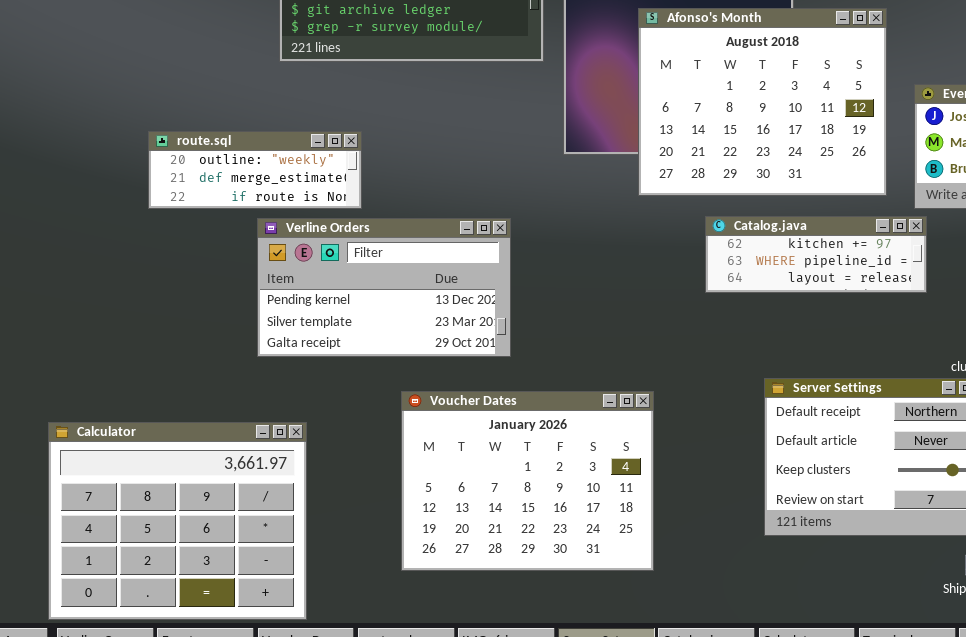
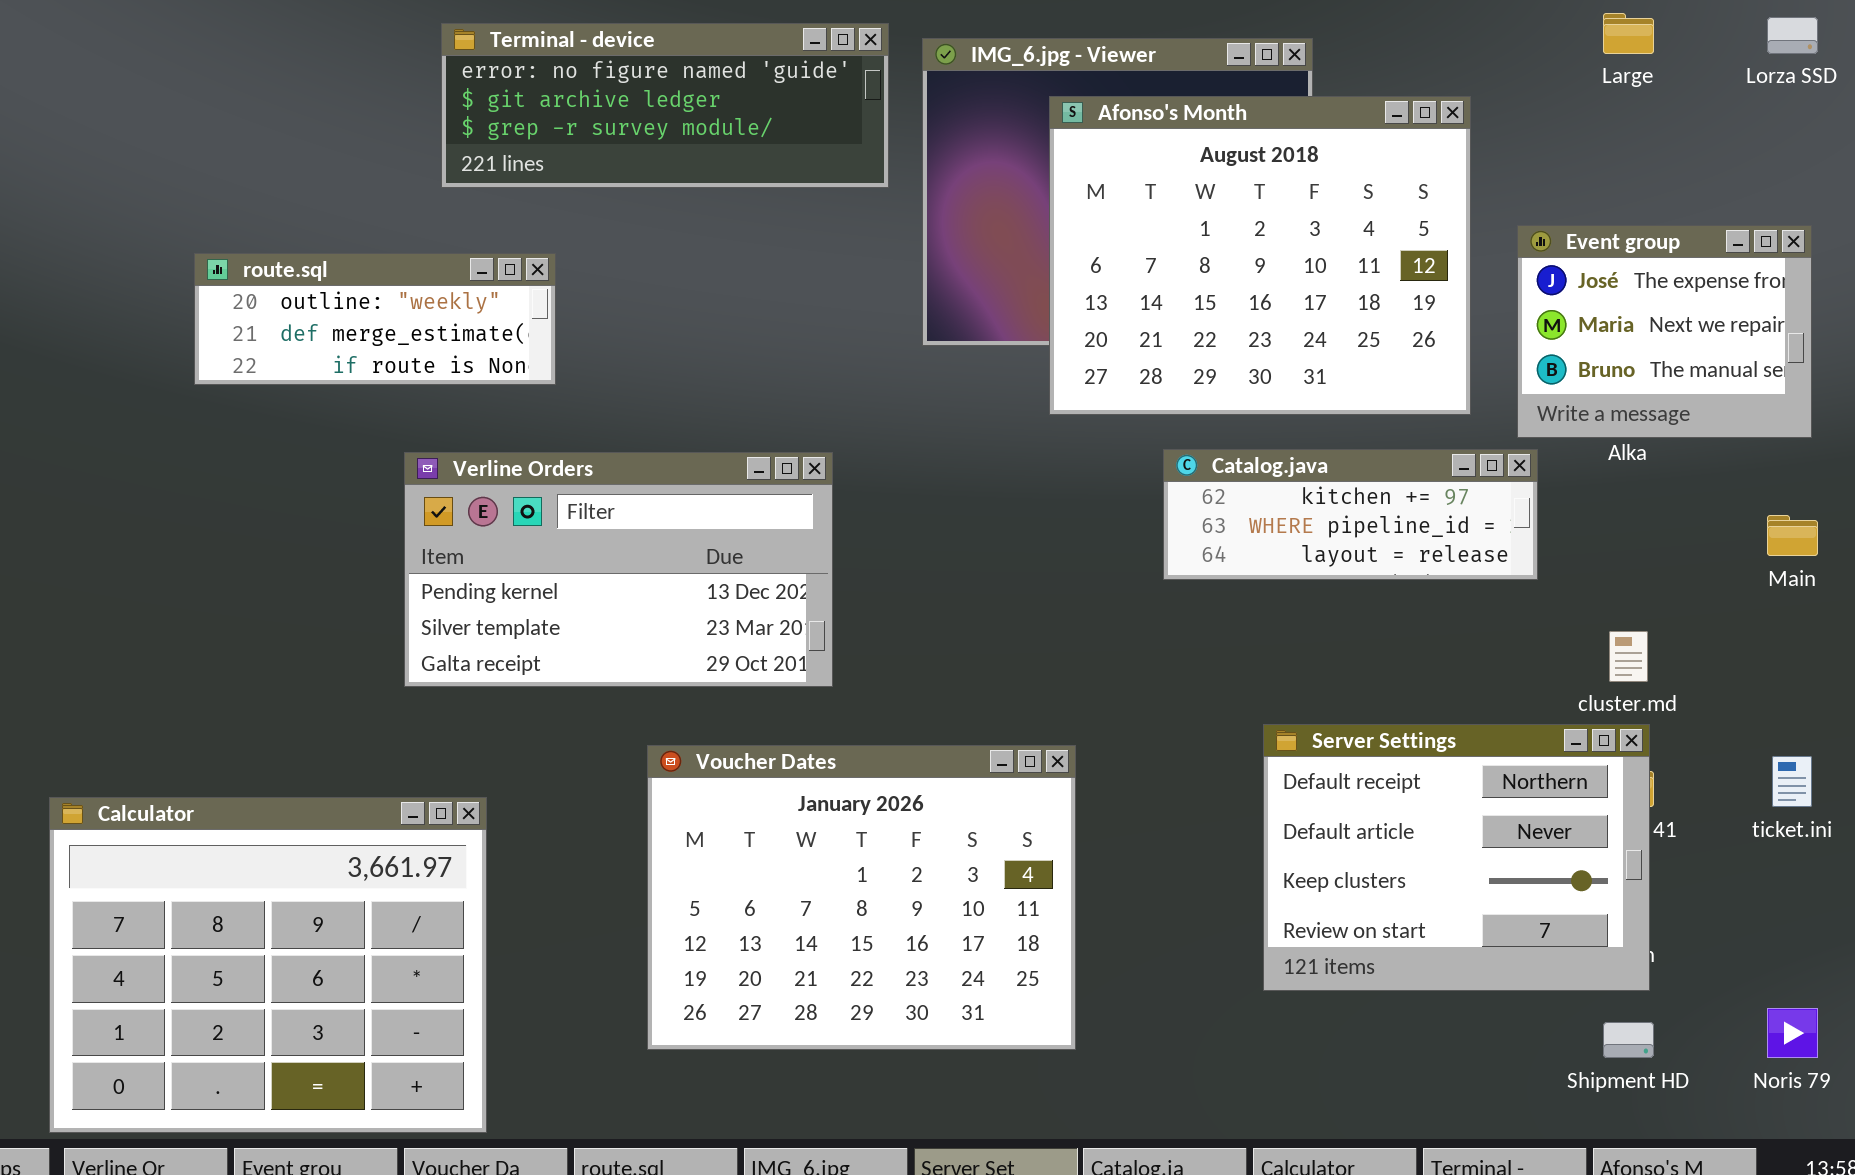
route.sql: [148,131,362,209] -> [194,253,556,385], moved

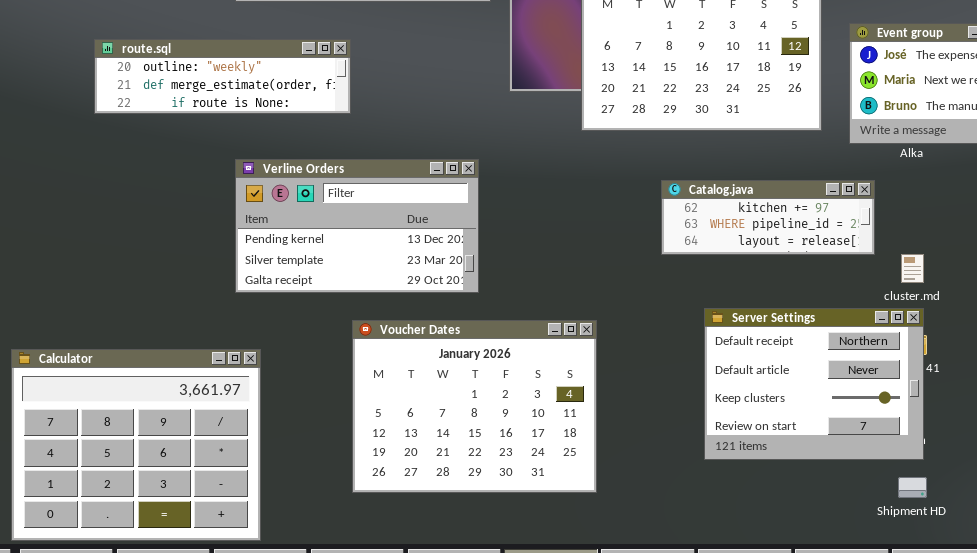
route.sql: [194,253,556,385] -> [94,39,351,114], resized
Catalog.java: [1163,449,1538,580] -> [661,180,875,255], moved
Verline Orders: [404,452,833,687] -> [235,159,479,293], moved

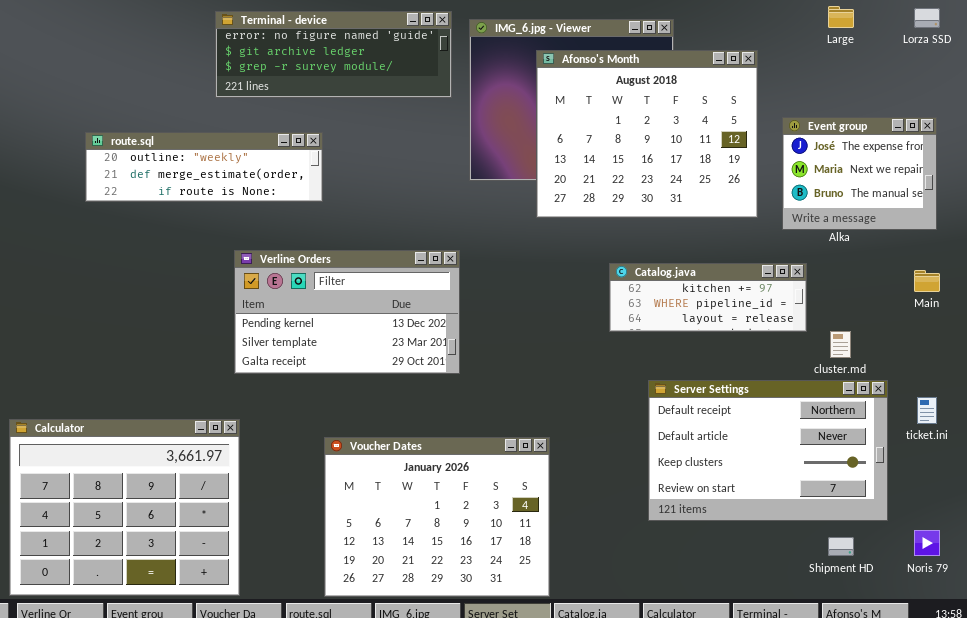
Verline Orders: [235,159,479,293] -> [234,250,460,374], moved
Server Settings: [704,308,924,460] -> [648,380,888,521], resized
Voucher Dates: [352,320,597,493] -> [324,437,550,597], moved

